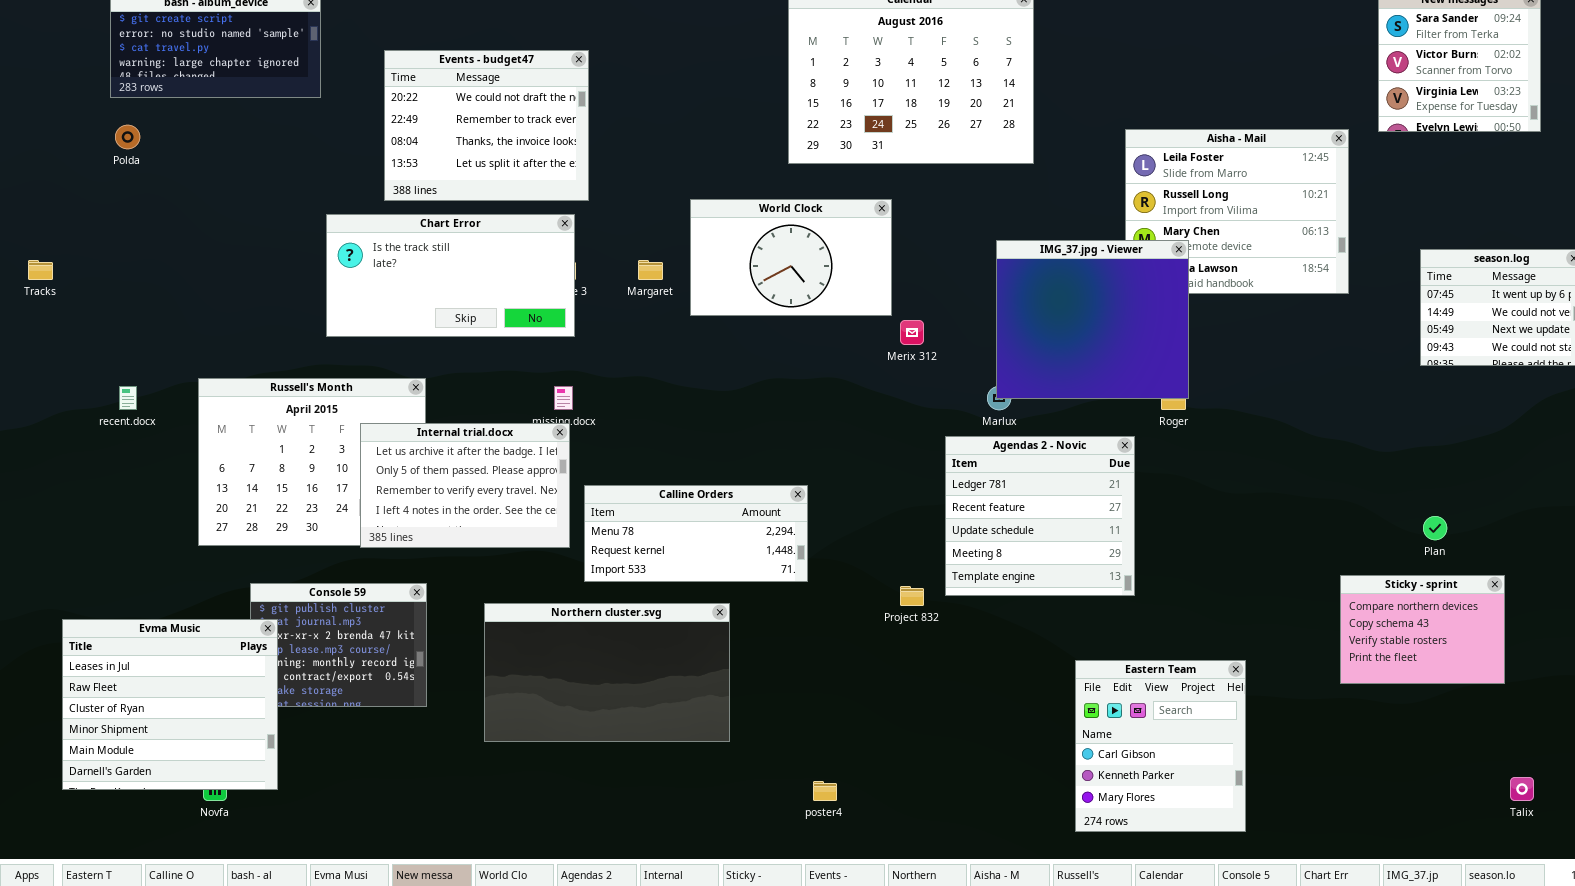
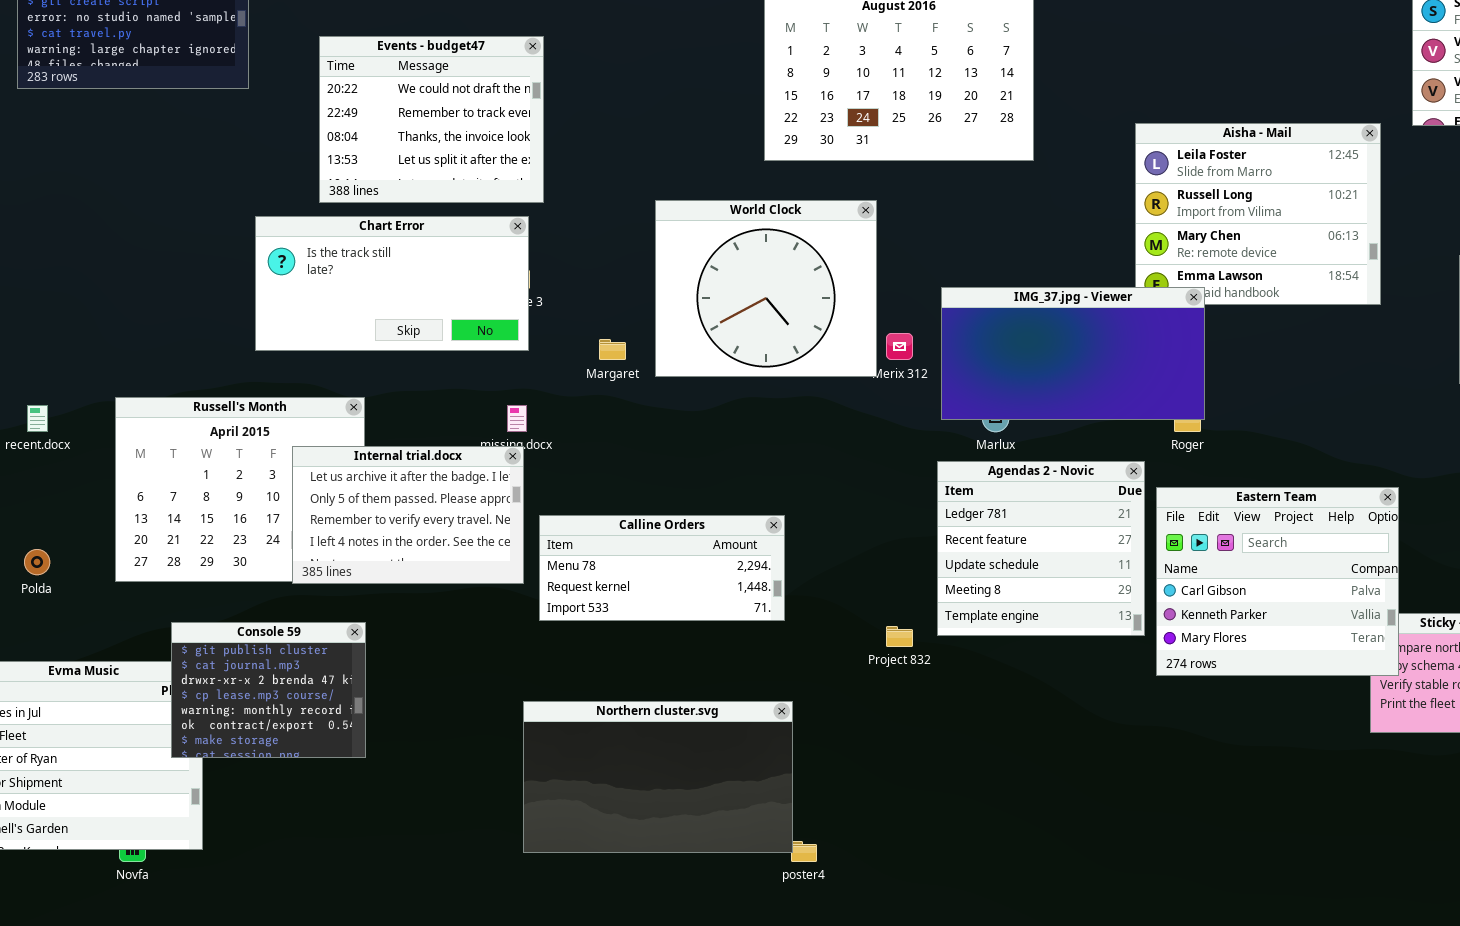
Polda: [115,125,140,149] -> [24,549,50,575], moved
World Clock: [690,199,892,316] -> [655,200,877,377], resized
IMG_37.jpg - Viewer: [996,240,1189,399] -> [941,287,1205,420], resized
Margaret: [638,260,663,280] -> [599,339,626,360], moved
Console 59: [250,583,427,707] -> [171,622,366,758], raised
Northern cluster.svg: [484,603,730,742] -> [523,701,793,853], moved
Eastern Team: [1075,660,1246,832] -> [1156,487,1399,676], moved, resized

